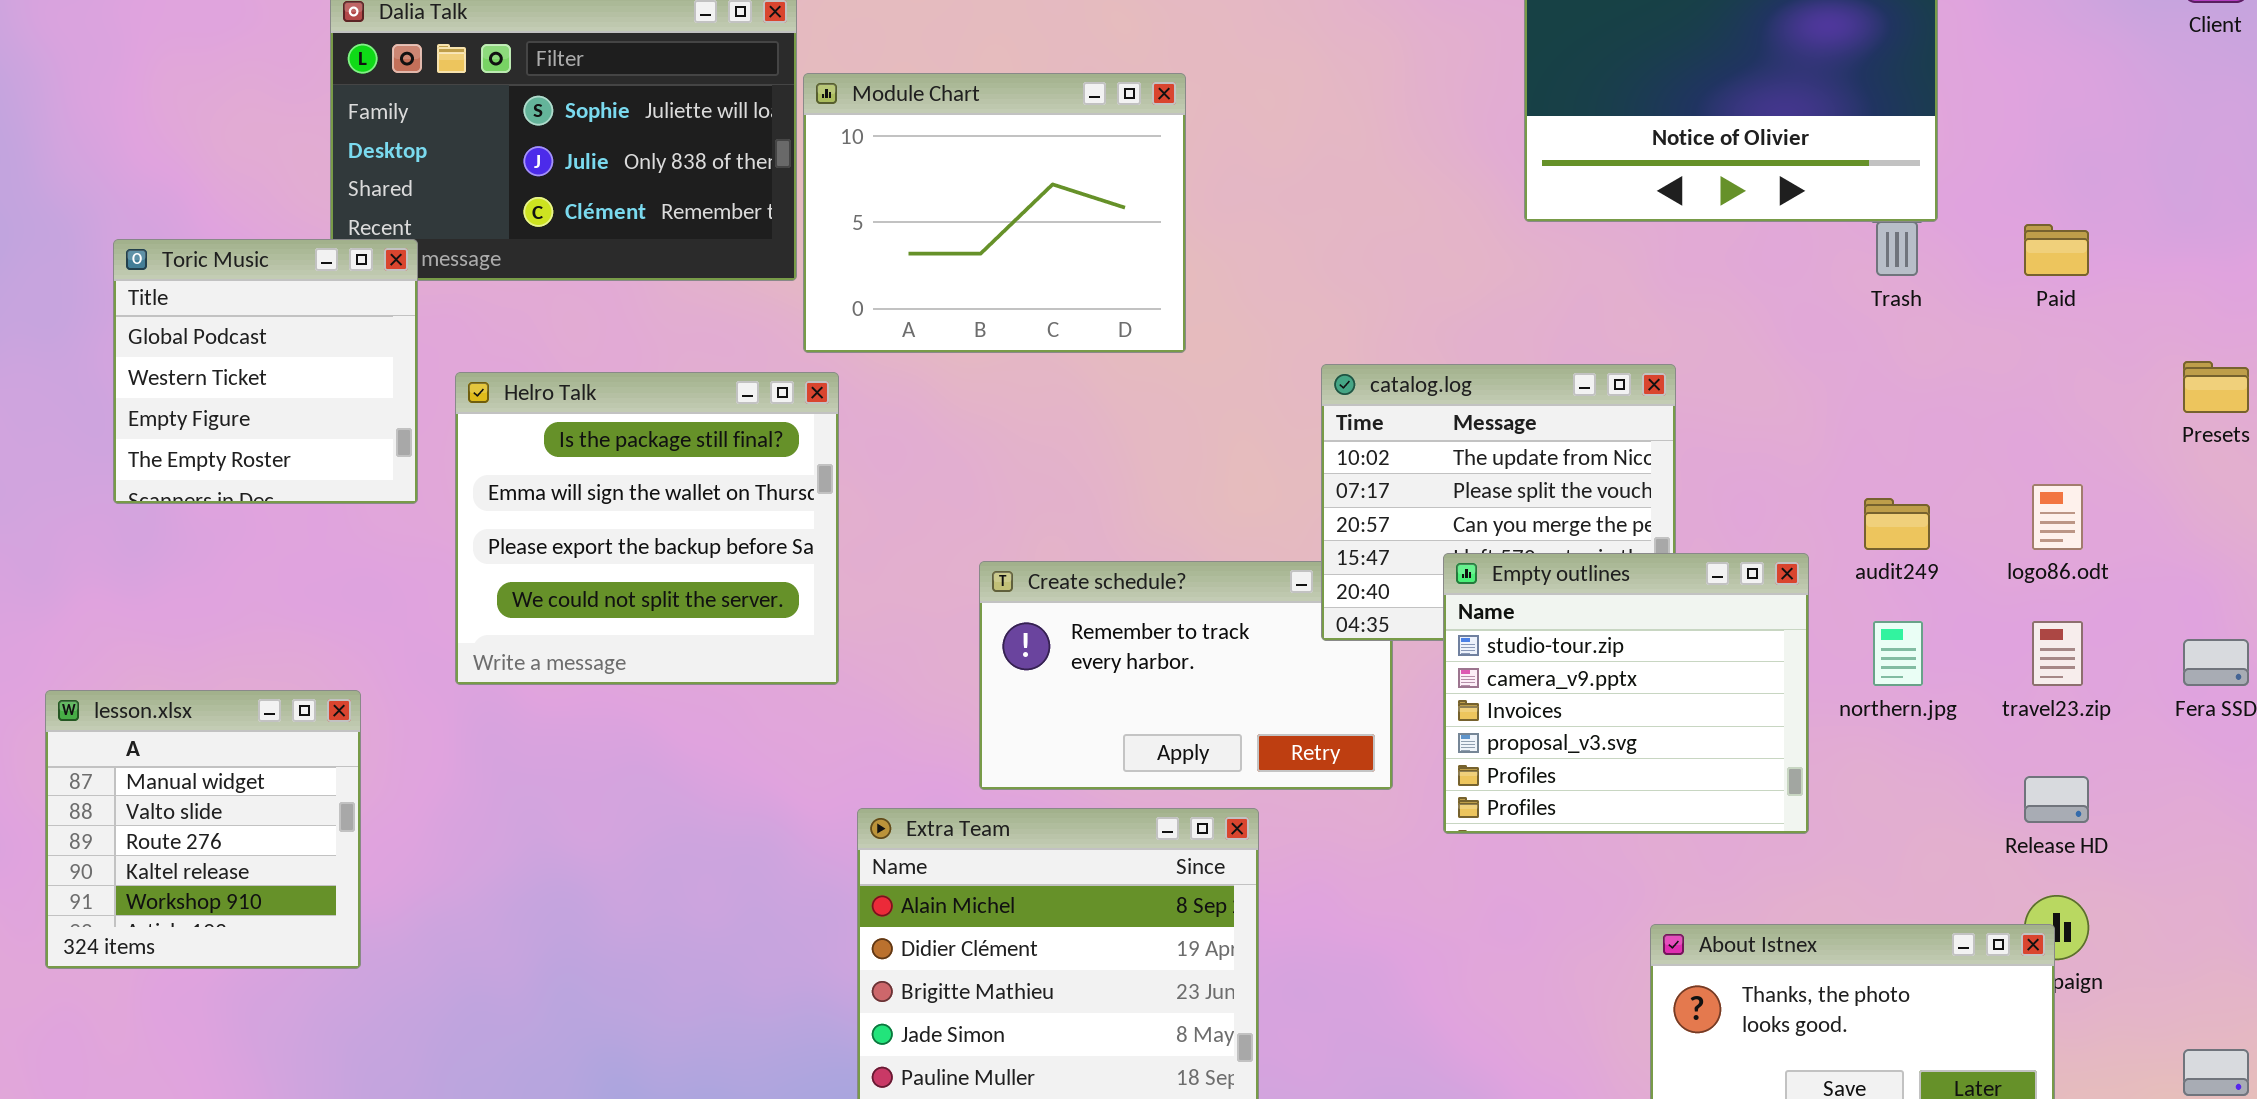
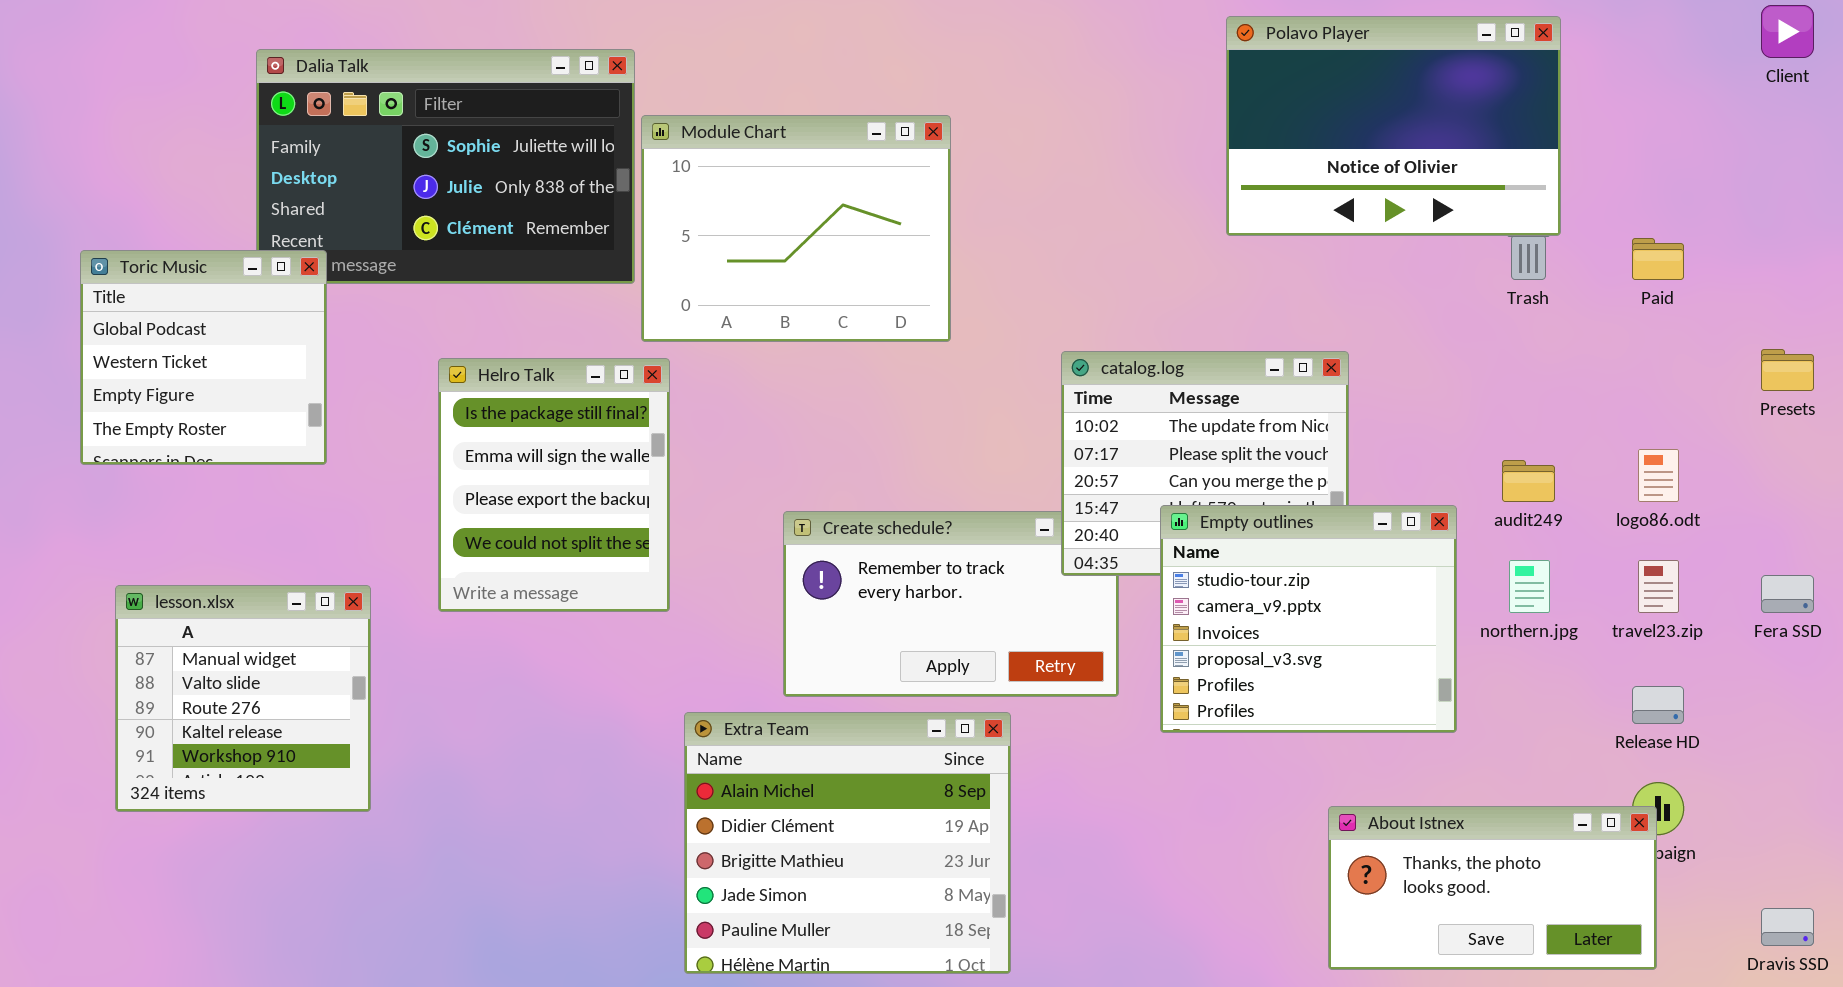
Helro Talk: [455,372,839,685] -> [438,358,670,612], resized
lesson.xlsx: [45,690,361,969] -> [115,585,371,812], moved

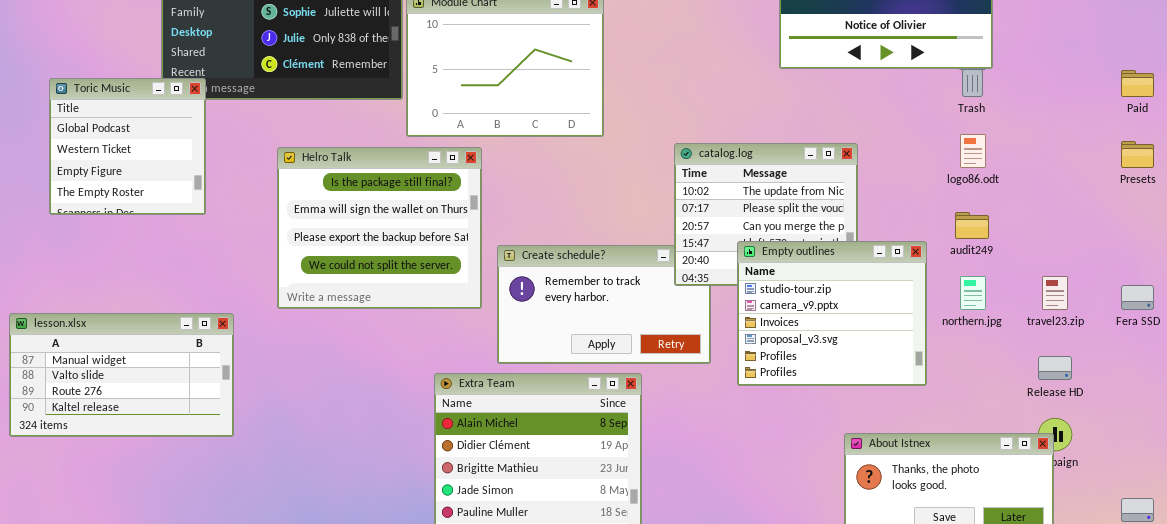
Paid: [1632,238,1684,280] -> [1121,70,1154,97], moved
Helro Talk: [438,358,670,612] -> [277,147,482,309], resized
logo86.odt: [1638,449,1679,502] -> [960,134,986,168], moved
lesson.xlsx: [115,585,371,812] -> [9,313,234,437], resized

